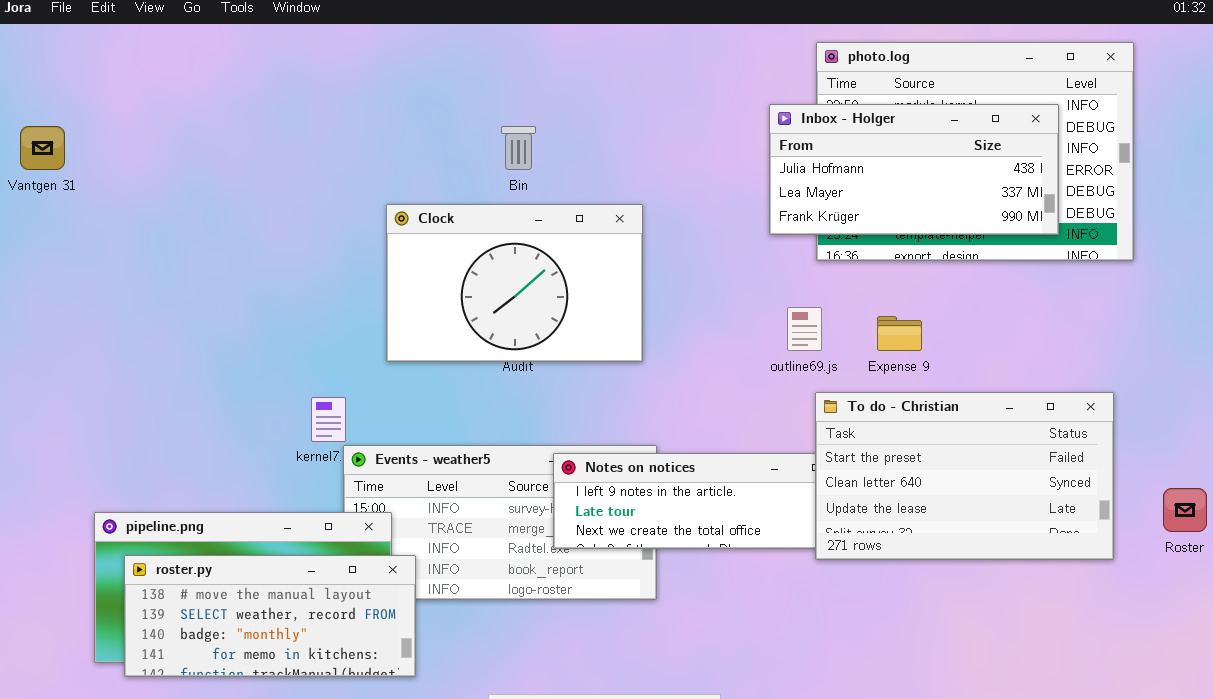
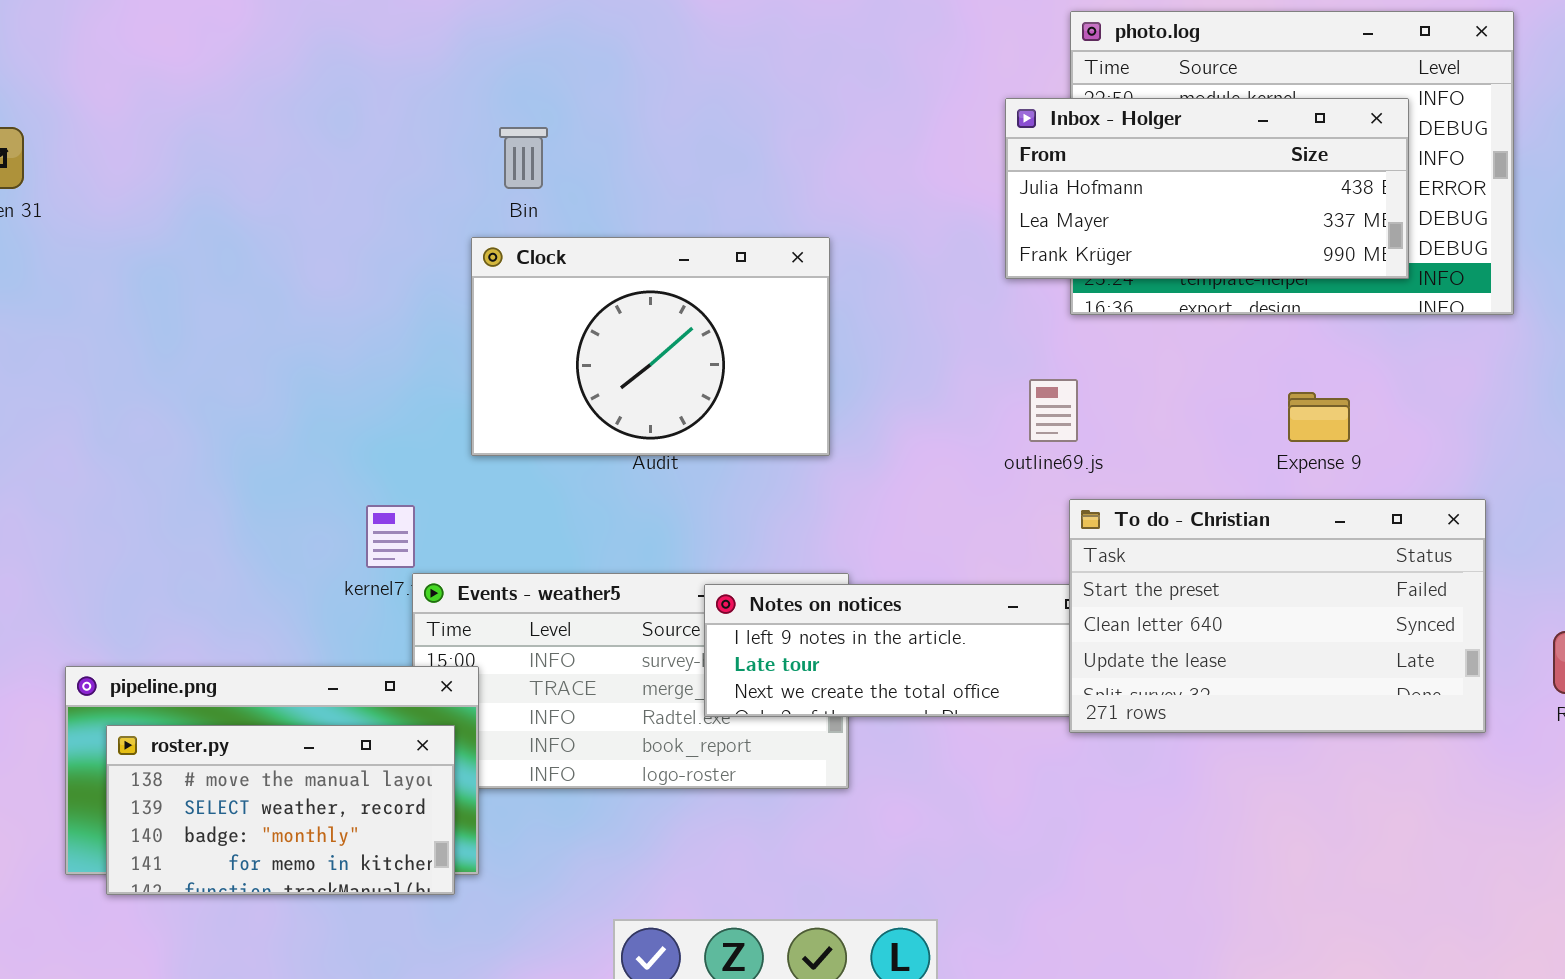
Bin: [501,126,536,170] -> [499,127,548,189], moved
Expense 9: [877,316,922,351] -> [1288,392,1350,442], moved
roster.py: [124,555,416,677] -> [106,725,455,895], resized

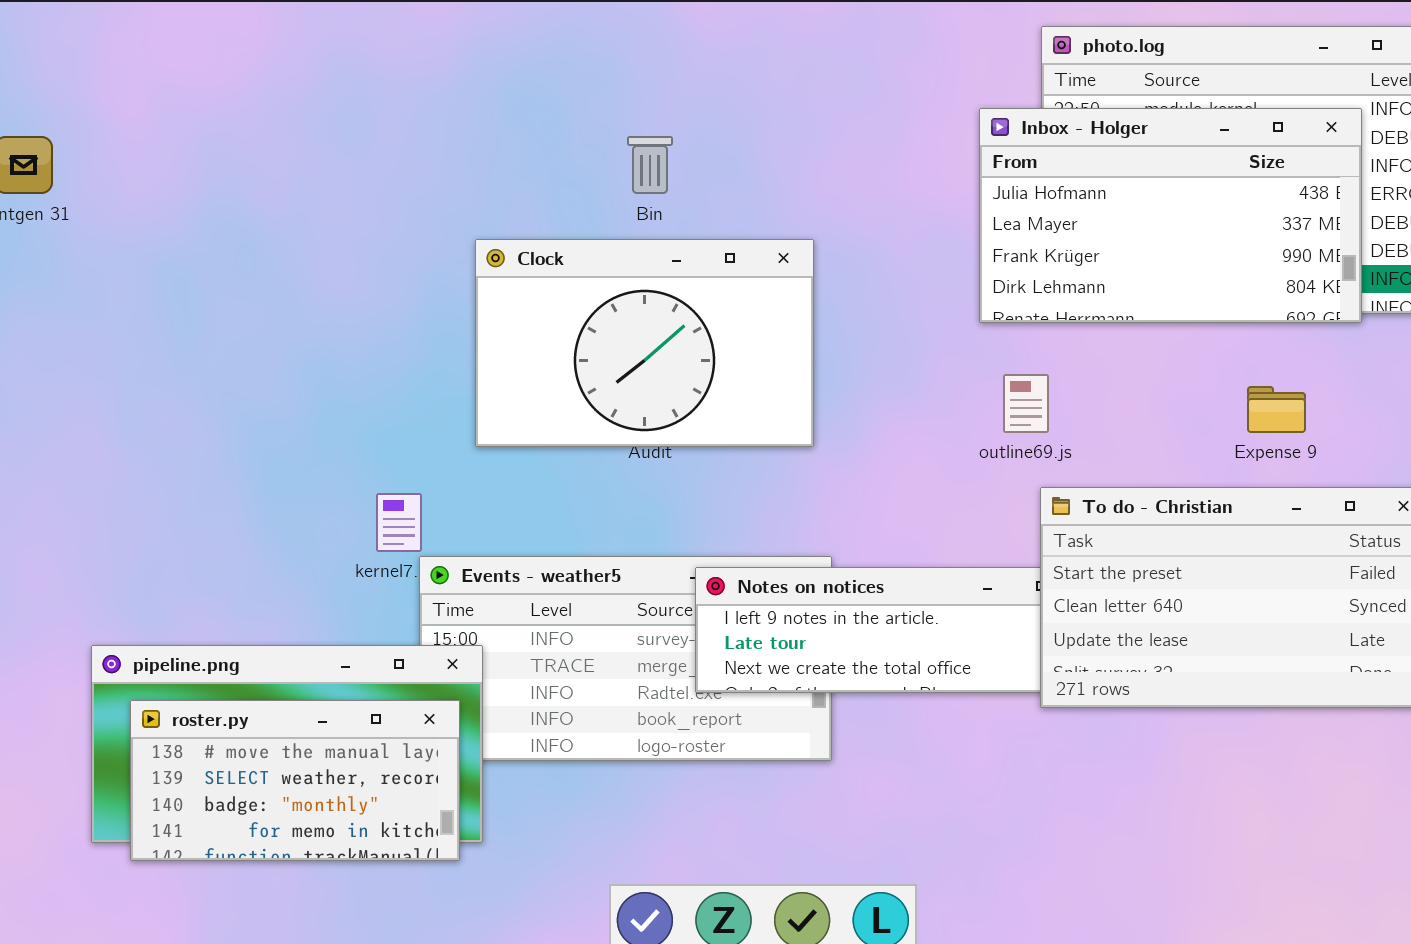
Inbox - Holger: [1005,98,1409,279] -> [979,108,1362,323], resized
Bin: [499,127,548,189] -> [627,136,673,194], moved

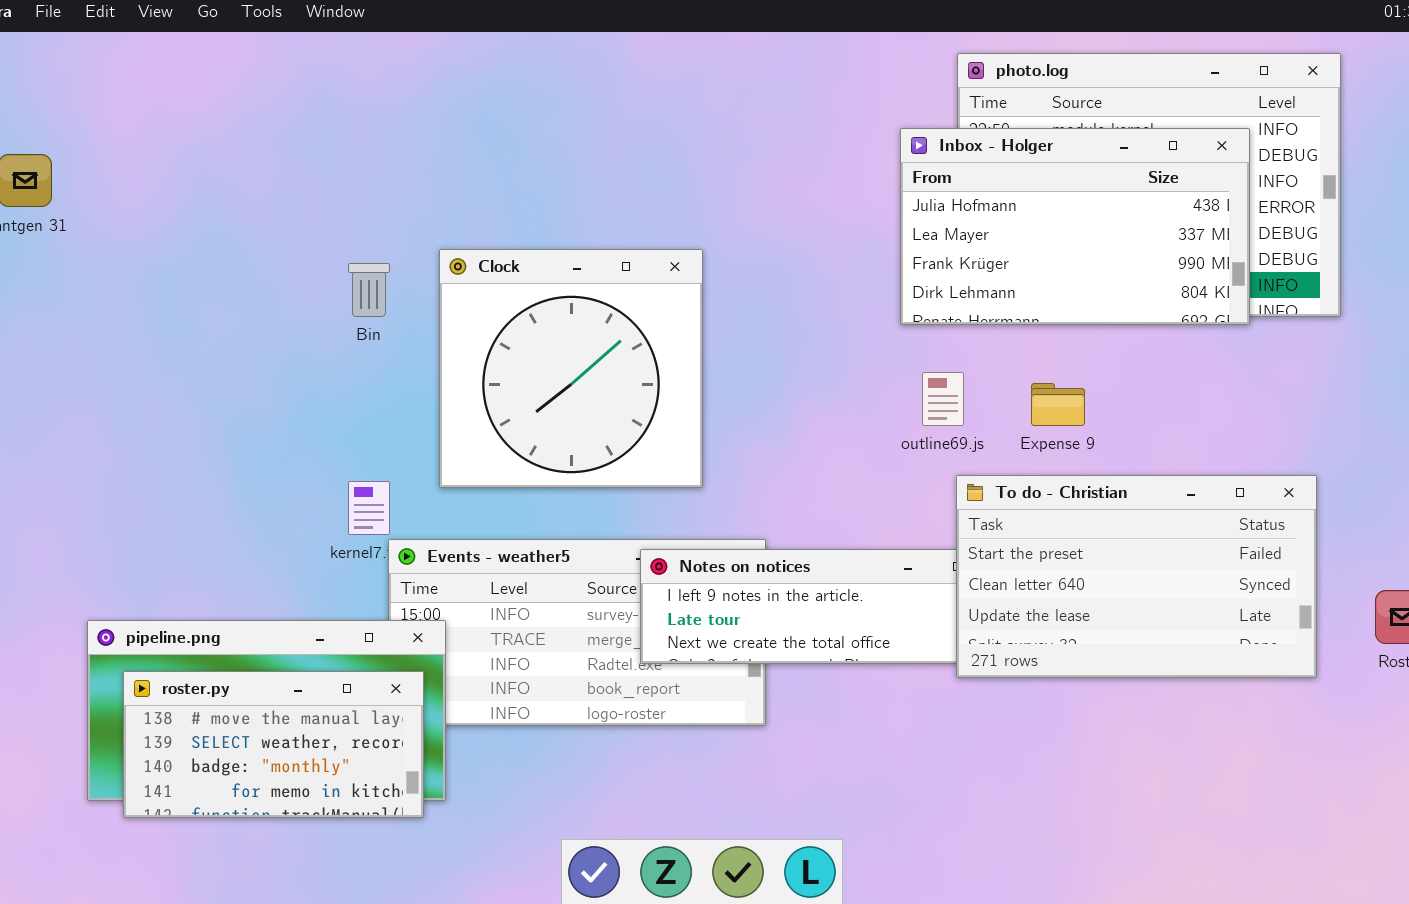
Bin: [627,136,673,194] -> [348,263,390,317], moved
Clock: [475,239,814,447] -> [439,249,703,488], resized
Expense 9: [1247,386,1306,433] -> [1031,383,1085,426], moved

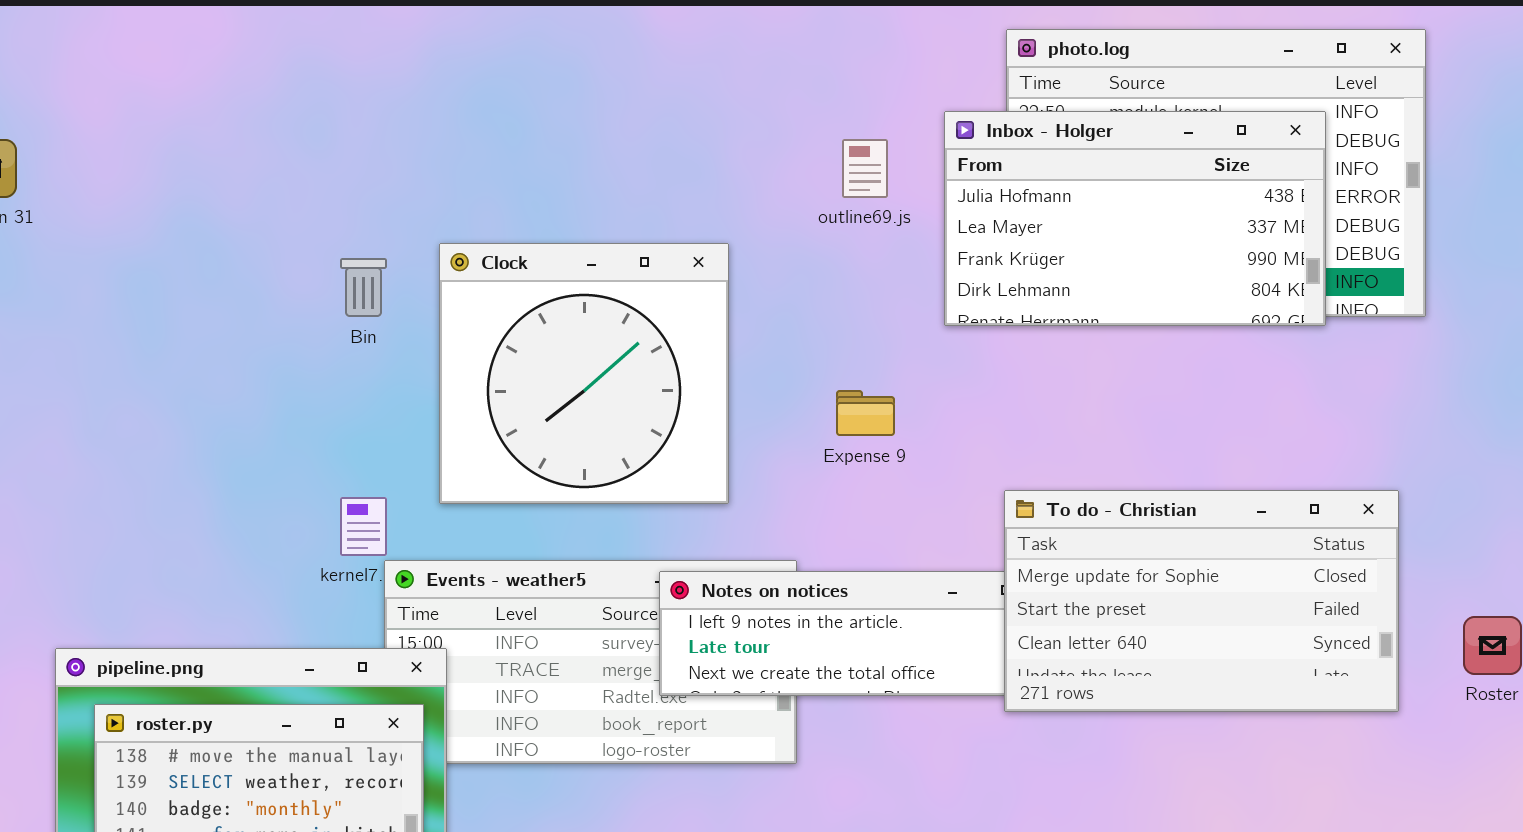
outline69.js: [922,372,964,426] -> [842,139,888,198], moved
Expense 9: [1031,383,1085,426] -> [836,390,895,436], moved
To do - Christian: [956,475,1317,678] -> [1004,490,1399,712], scrolled up 1 row

